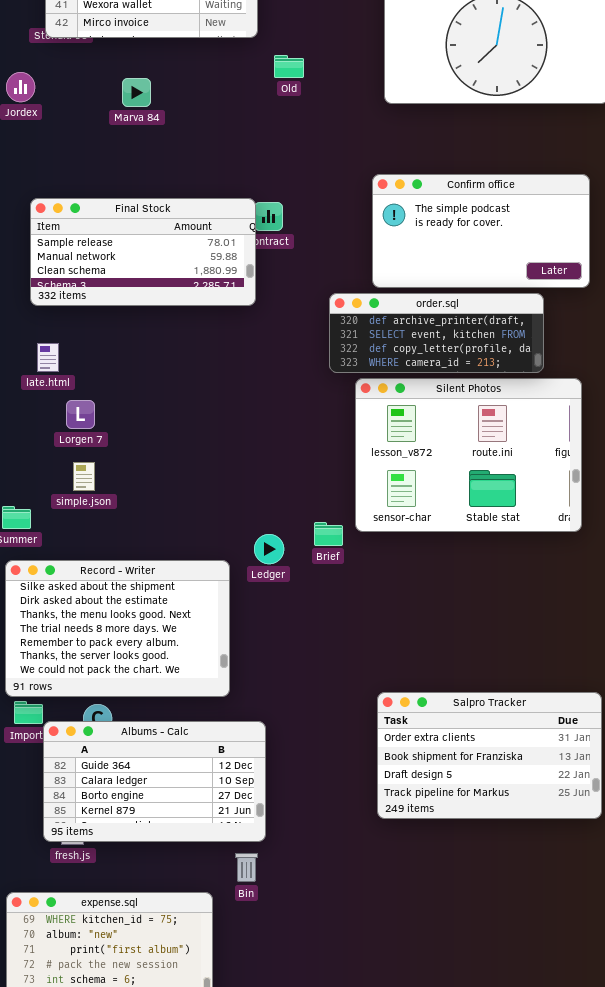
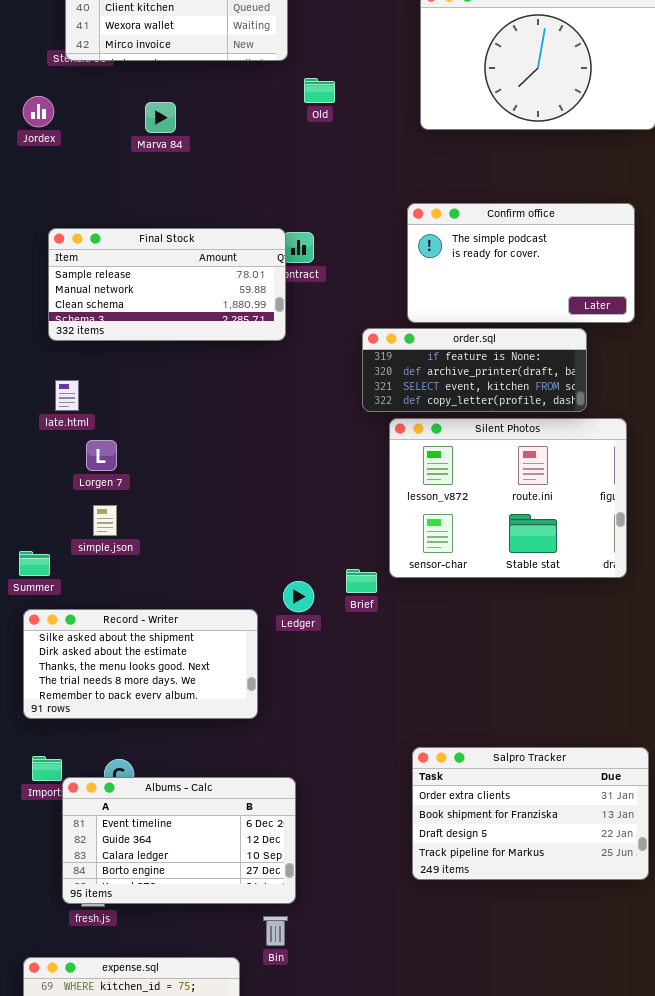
order.sql: [329,293,544,373] -> [362,328,587,412], scrolled up 1 row
Record - Writer: [5,560,230,697] -> [23,609,258,719], resized
Albums - Calc: [43,721,266,842] -> [62,777,296,904], scrolled up 1 row

